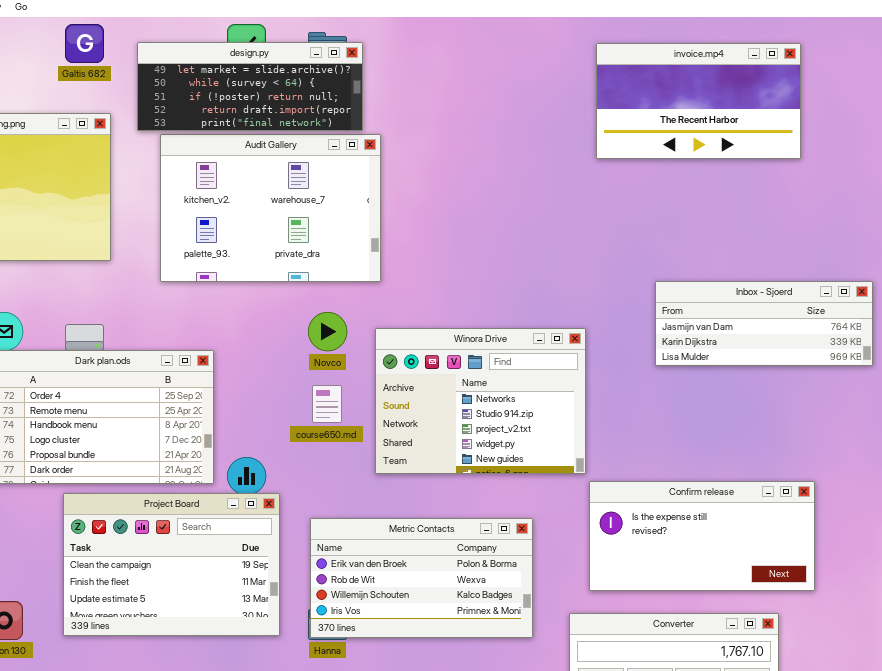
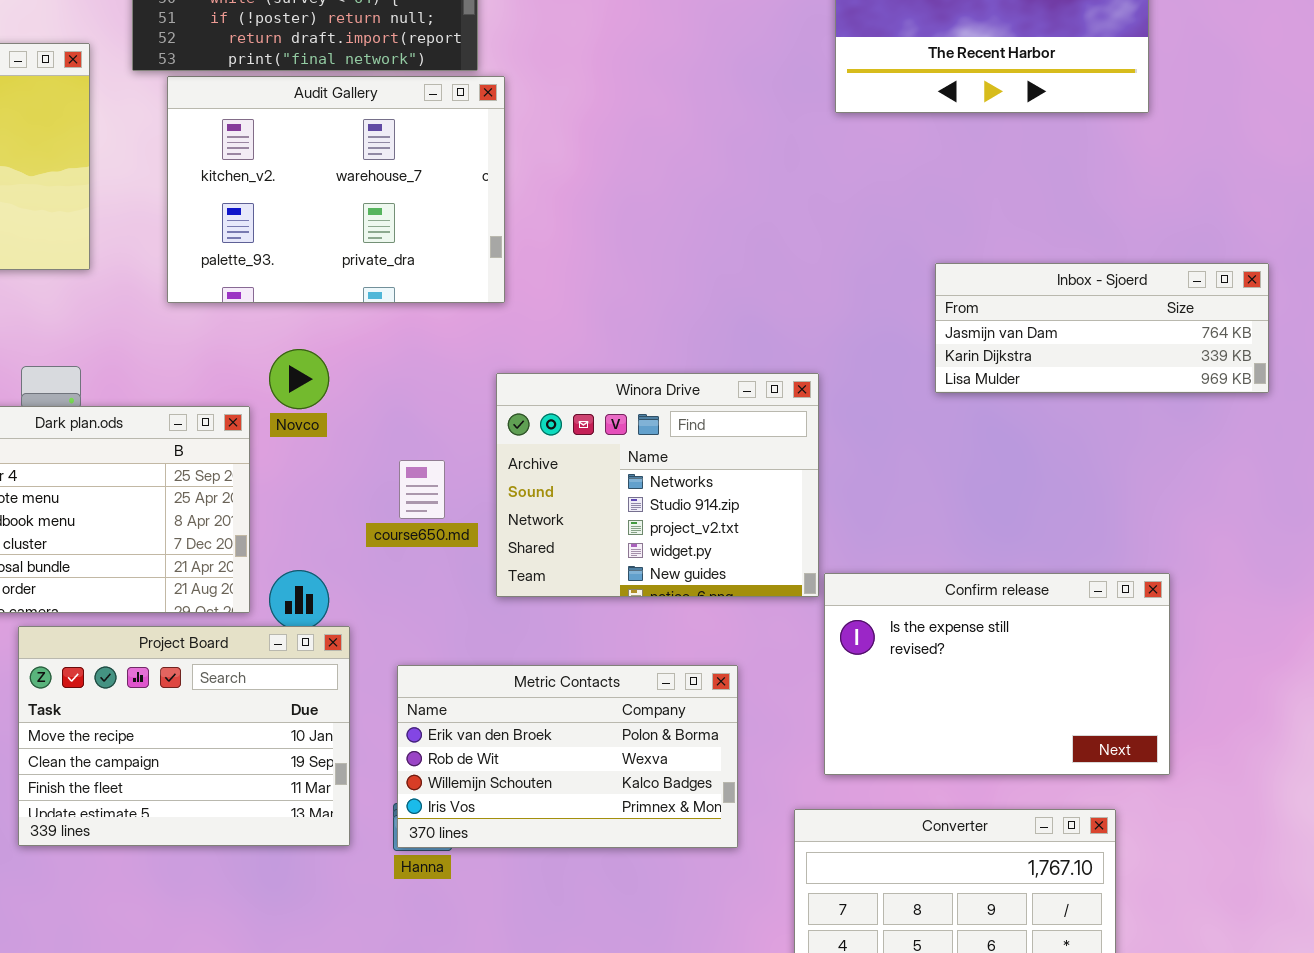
Inbox - Sjoerd: [655,281,873,366] -> [935,263,1269,393], moved
Novco: [308,312,347,351] -> [269,349,329,409], moved
Confirm release: [589,481,815,591] -> [824,573,1170,775], resized
Project Board: [63,493,280,636] -> [18,626,350,846], scrolled up 1 row

